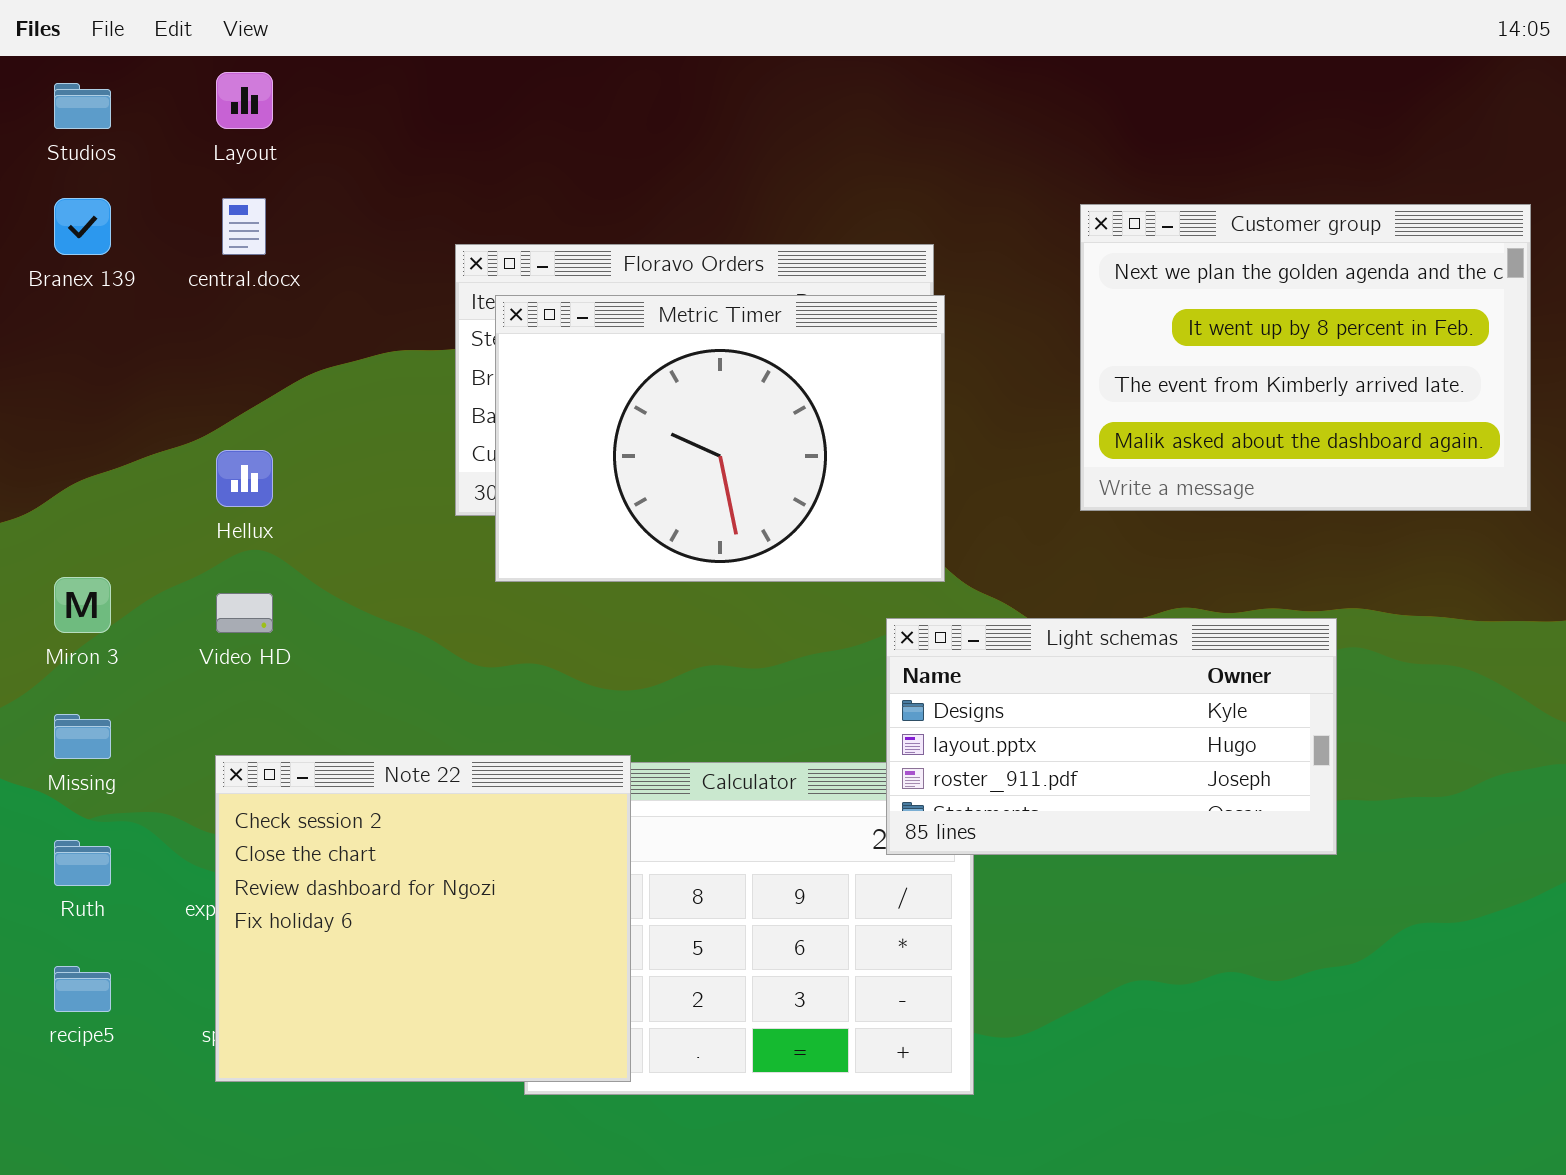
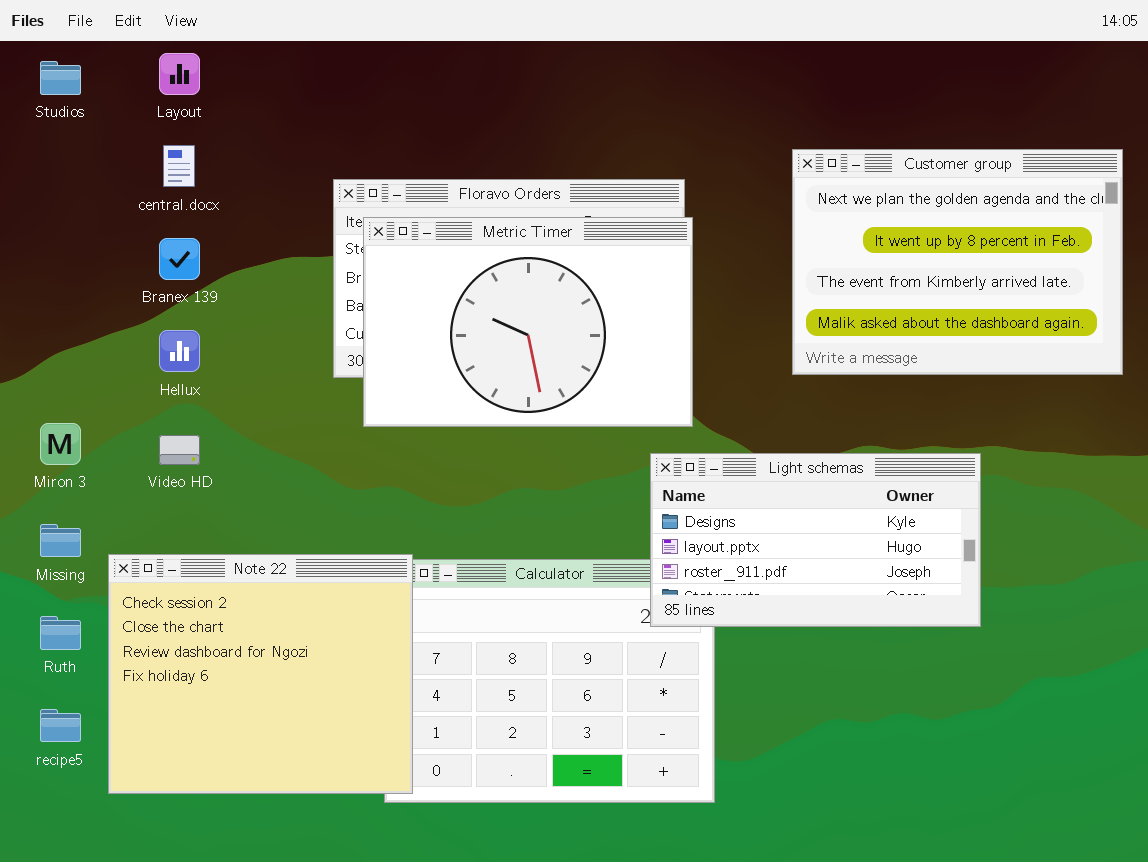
Branex 139: [54,198,111,255] -> [159,238,200,280], moved
Note 22: [215,755,631,1082] -> [108,554,413,794], moved

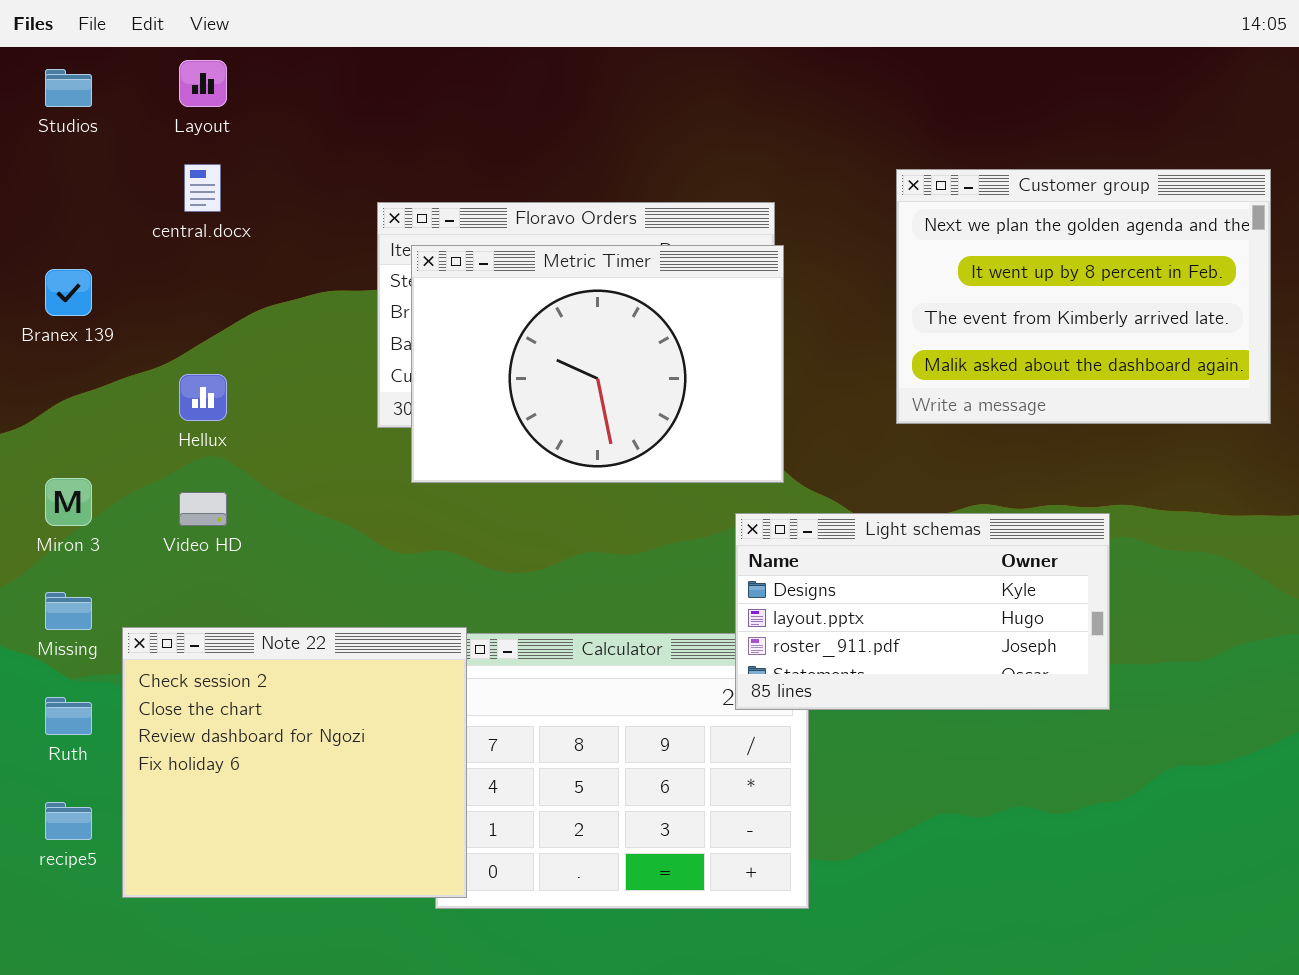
Branex 139: [159,238,200,280] -> [45,269,92,316], moved

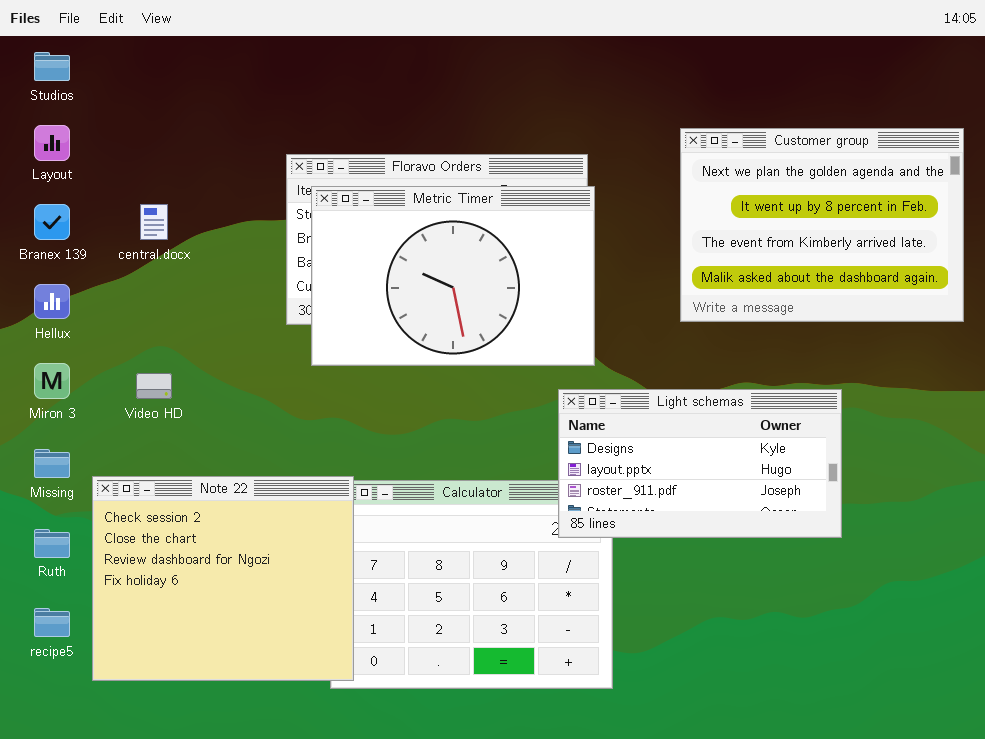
Layout: [179,60,227,107] -> [34,125,70,161], moved
central.docx: [184,164,221,212] -> [140,204,168,240], moved
Hellux: [179,374,227,421] -> [34,284,70,319], moved

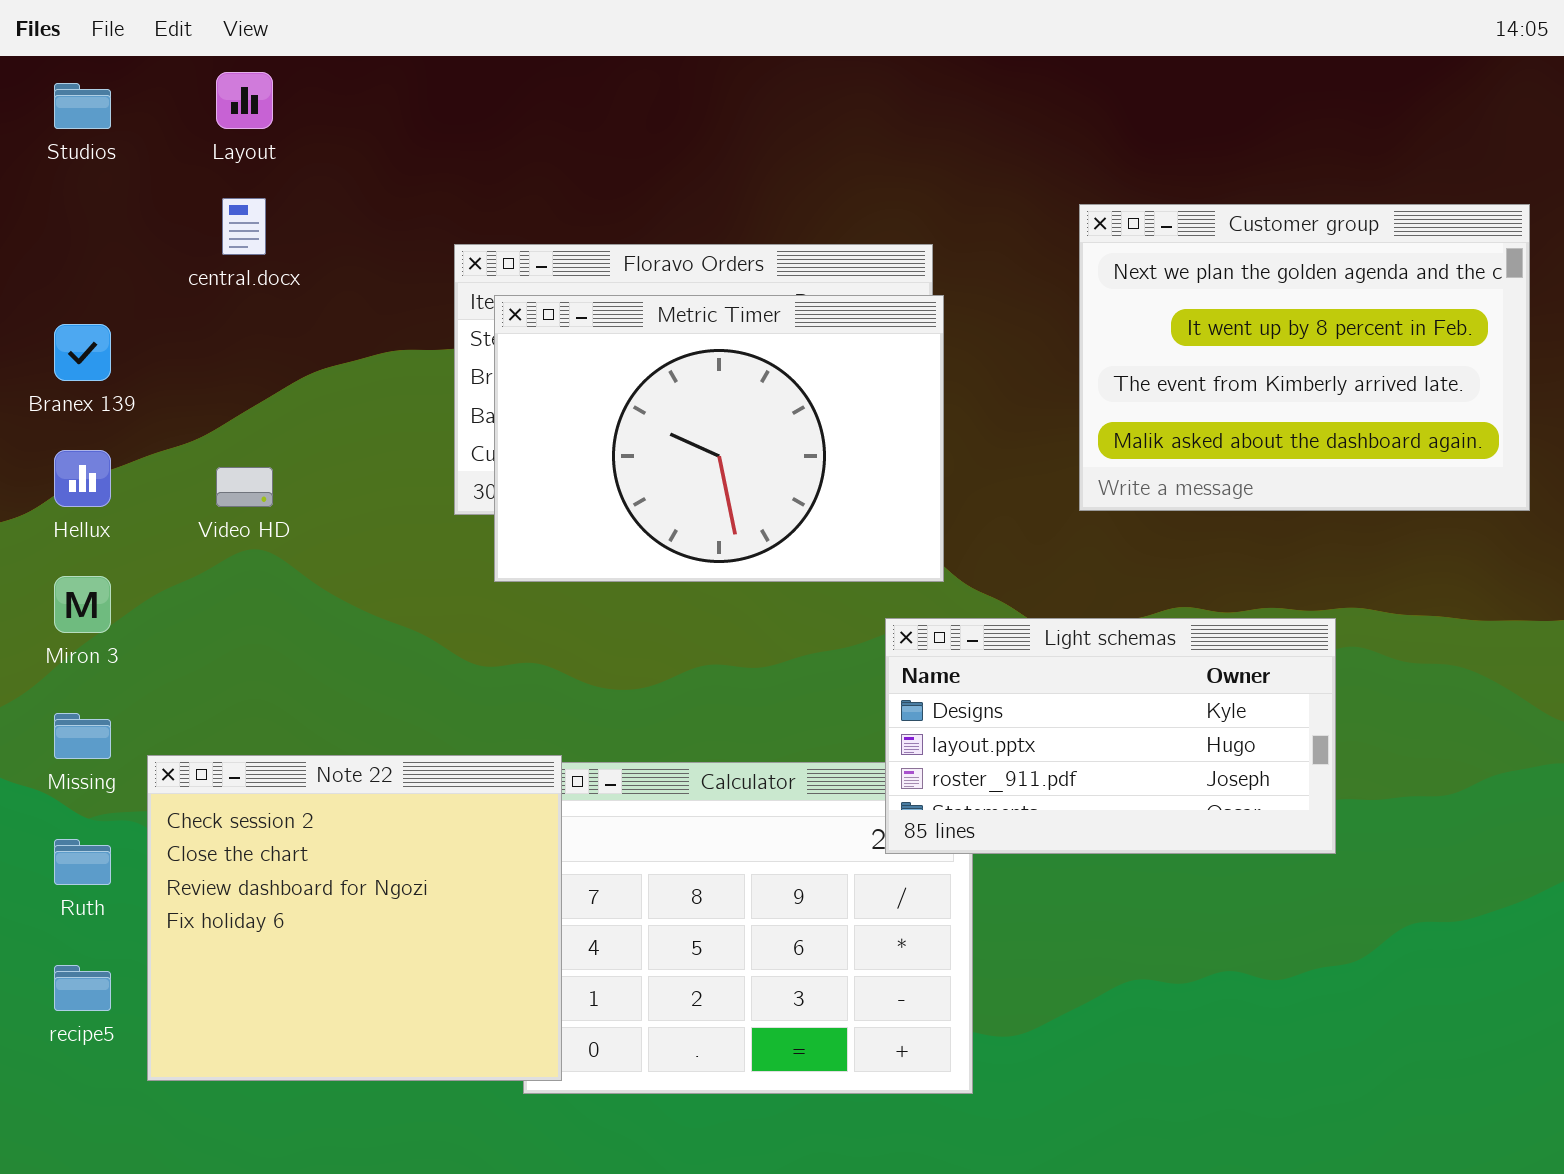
Layout: [34,125,70,161] -> [216,72,273,129], moved
central.docx: [140,204,168,240] -> [222,198,266,255], moved
Video HD: [136,373,172,399] -> [216,467,273,507], moved

